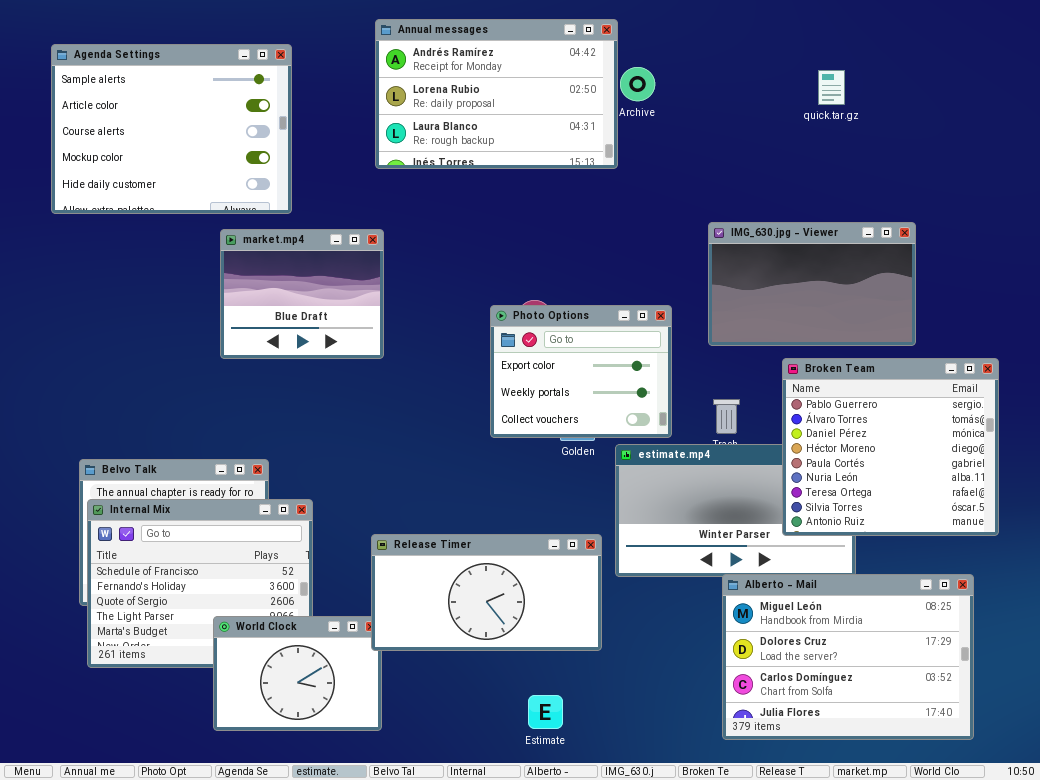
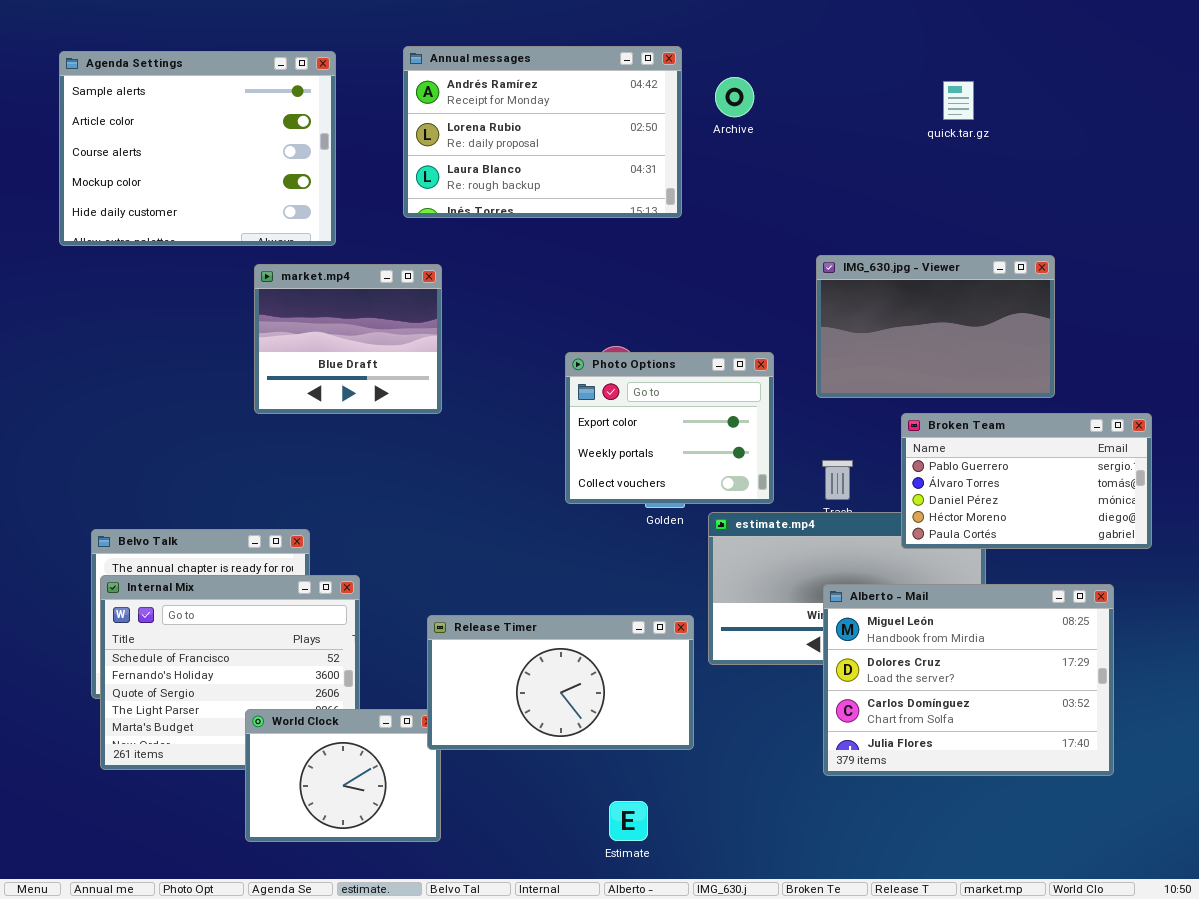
Annual messages: [375,19,618,169] -> [403,46,682,218], moved
Broken Team: [782,358,999,536] -> [901,413,1152,549], resized
Alberto - Mail: [722,574,974,740] -> [823,584,1114,776], moved

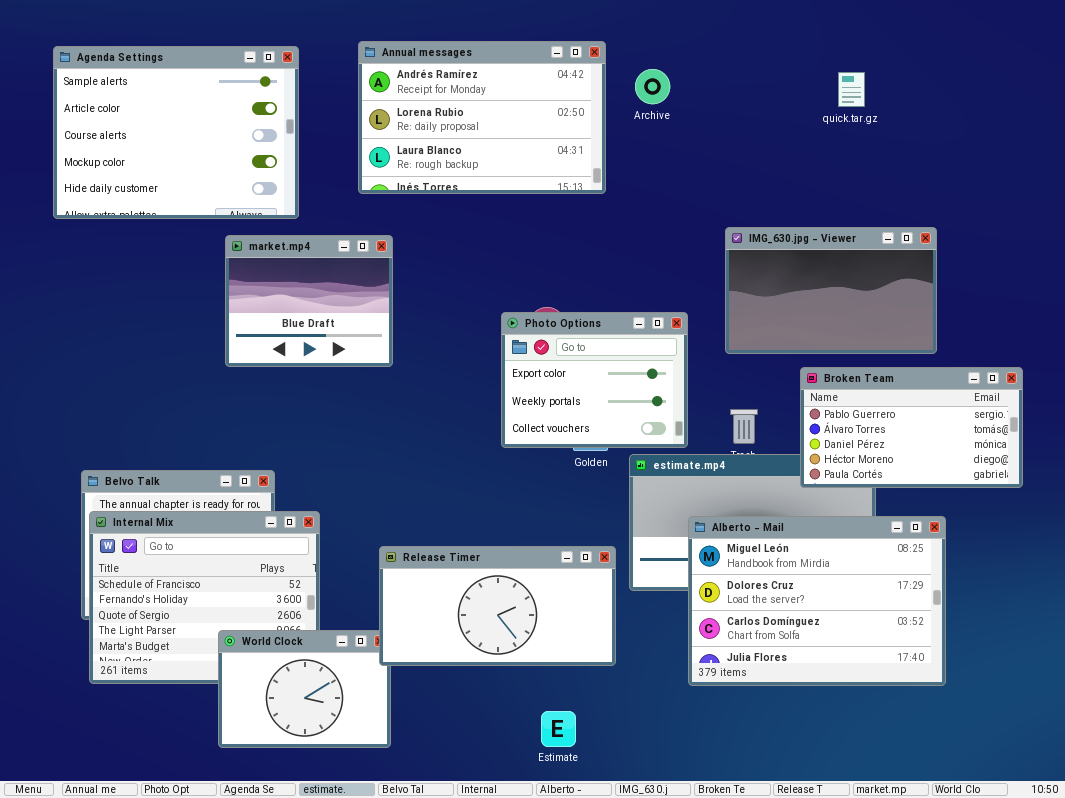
Alberto - Mail: [823,584,1114,776] -> [688,516,946,686], moved

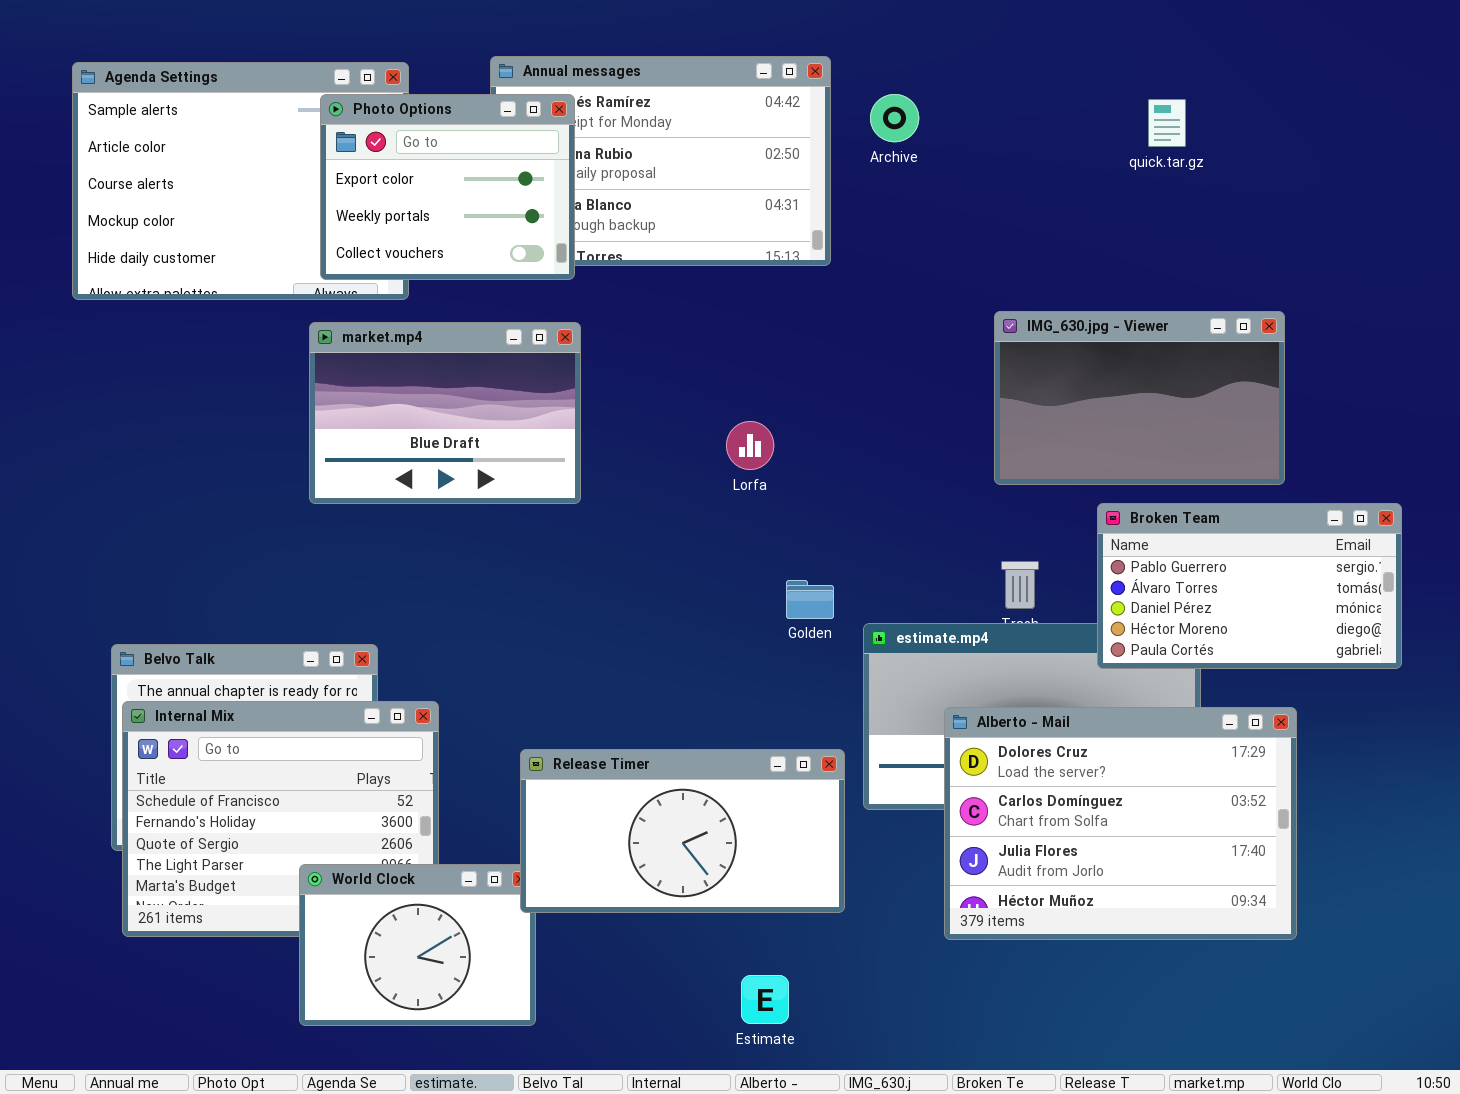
market.mp4: [225,235,393,367] -> [309,322,581,504], resized
Photo Options: [501,312,688,448] -> [320,94,575,280], moved
Alberto - Mail: [688,516,946,686] -> [944,707,1297,940], scrolled down 1 row

